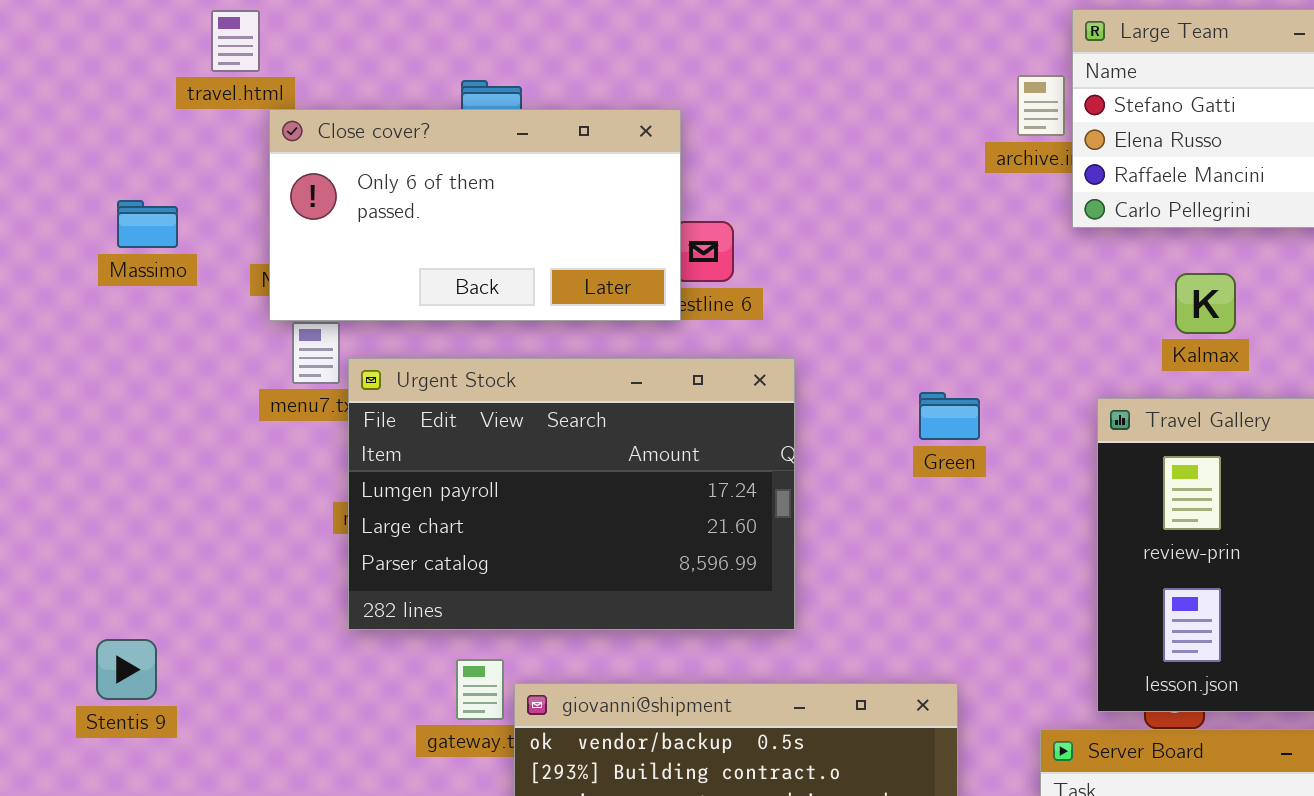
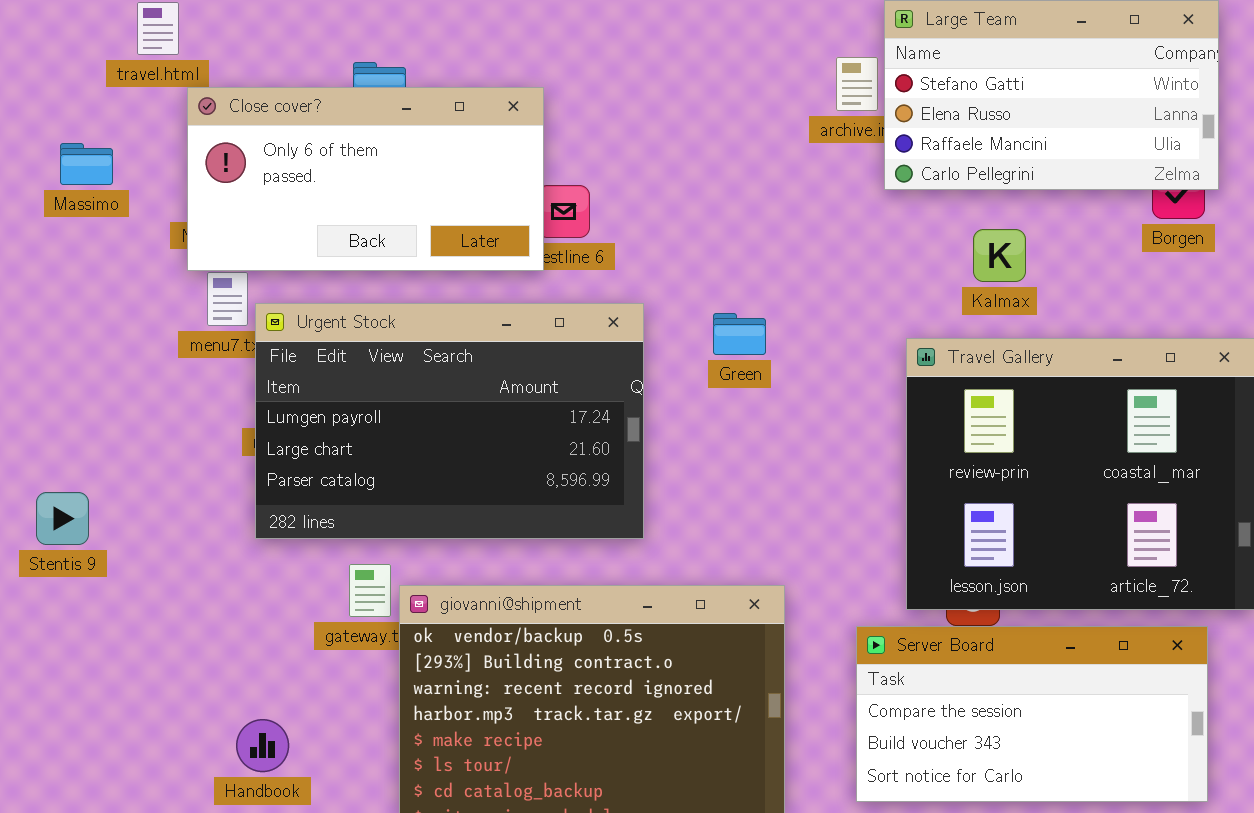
Massimo: [117,200,178,248] -> [60,143,113,185], moved
Green: [919,392,980,440] -> [713,313,766,355], moved
Stentis 9: [96,639,157,700] -> [36,492,89,545], moved

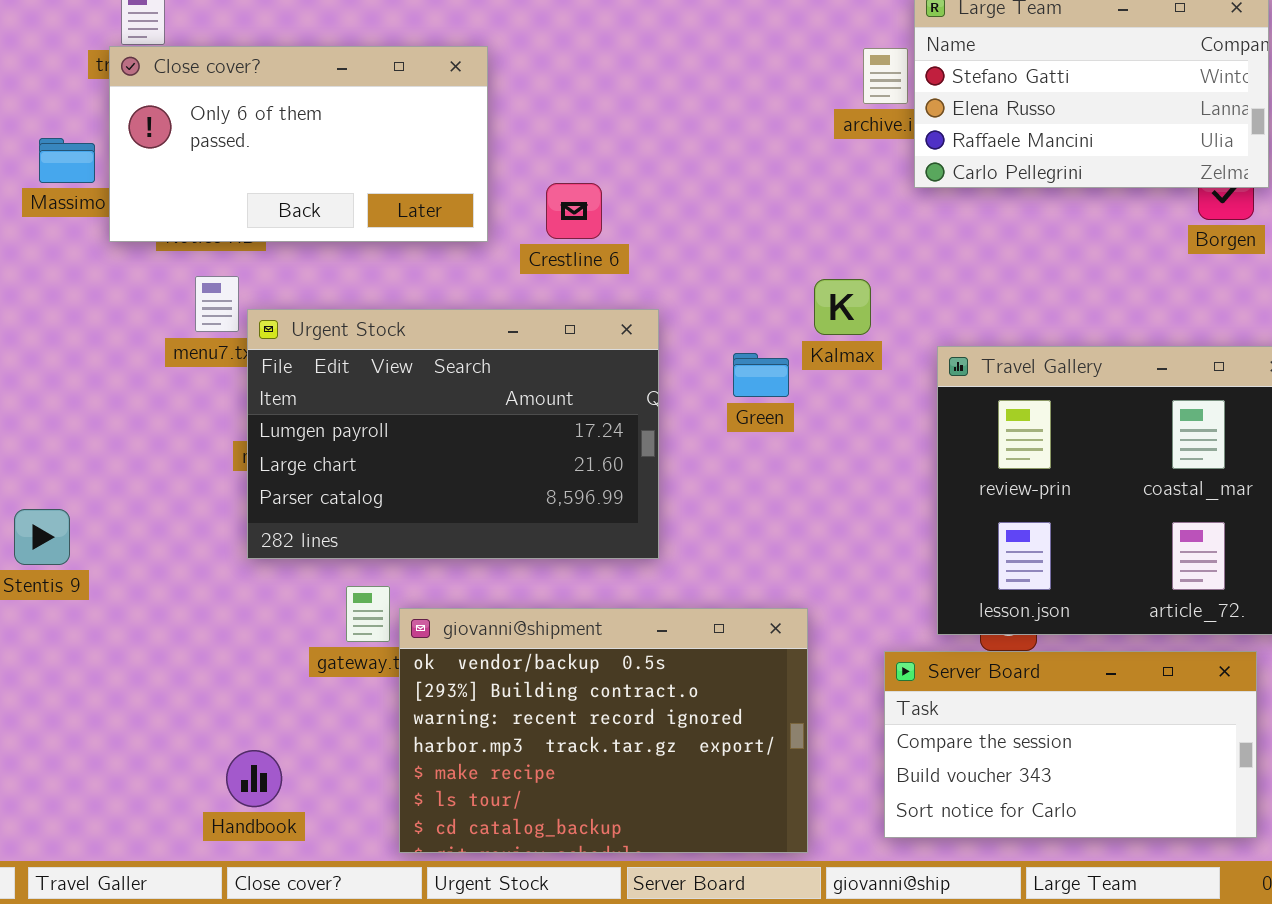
Close cover?: [187,87,544,271] -> [109,46,488,242], moved
Kalmax: [973,229,1026,282] -> [814,279,871,335], moved
Green: [713,313,766,355] -> [733,353,789,397], moved

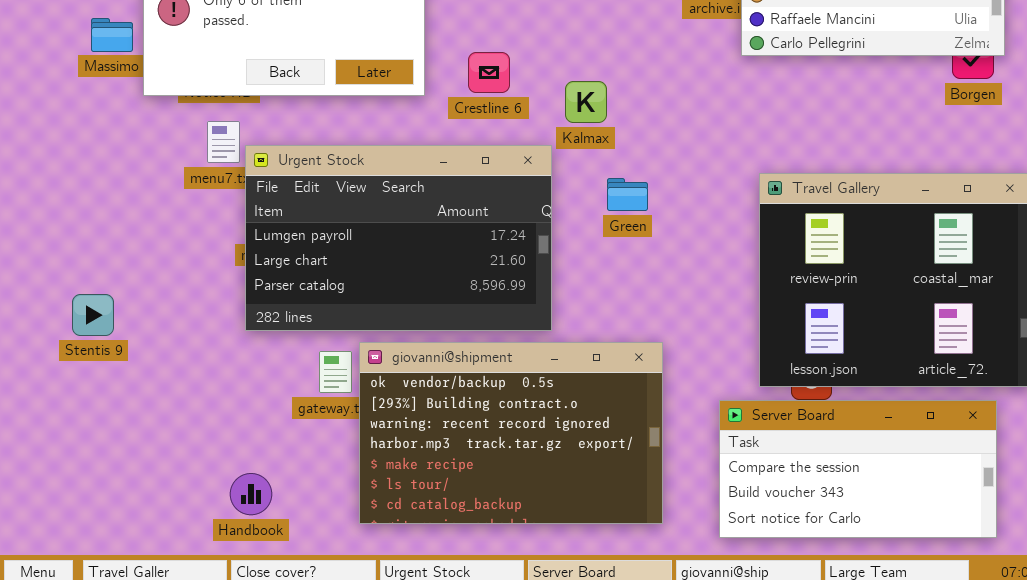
Kalmax: [814,279,871,335] -> [565,81,607,123], moved
giovanni@shipment: [399,608,808,853] -> [359,342,663,524], moved

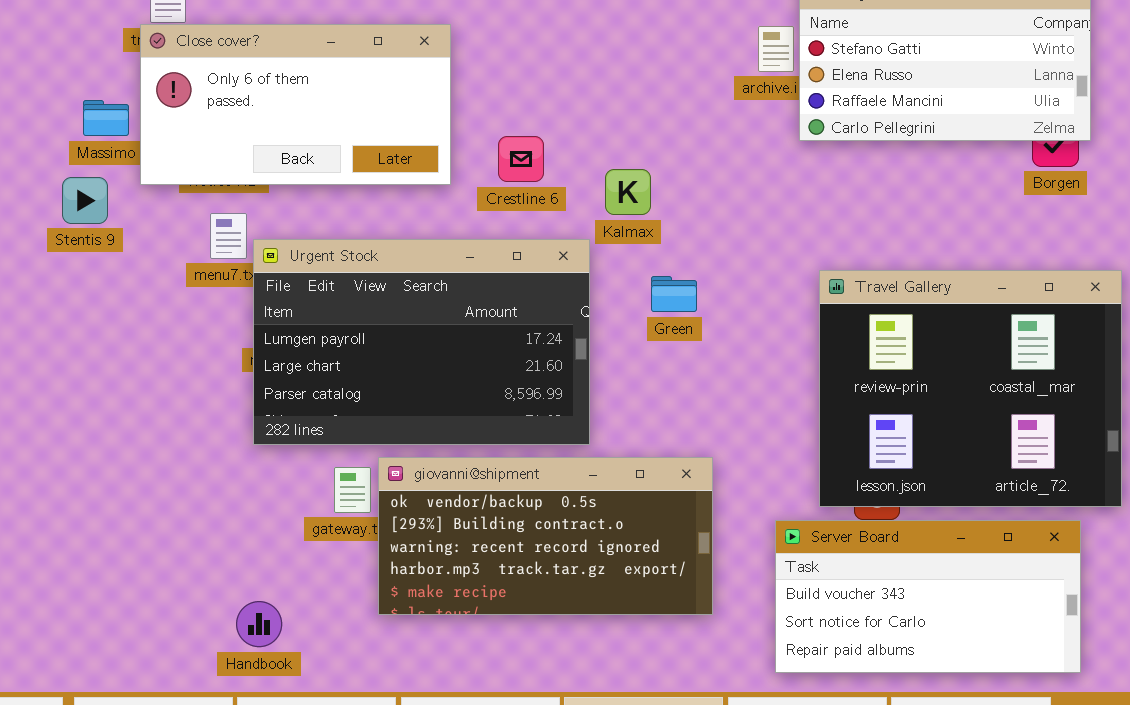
Stentis 9: [72,294,114,336] -> [62,177,108,224], moved
giovanni@shipment: [359,342,663,524] -> [378,457,713,615], resized
Server Board: [719,400,997,538] -> [775,520,1081,673], scrolled down 1 row

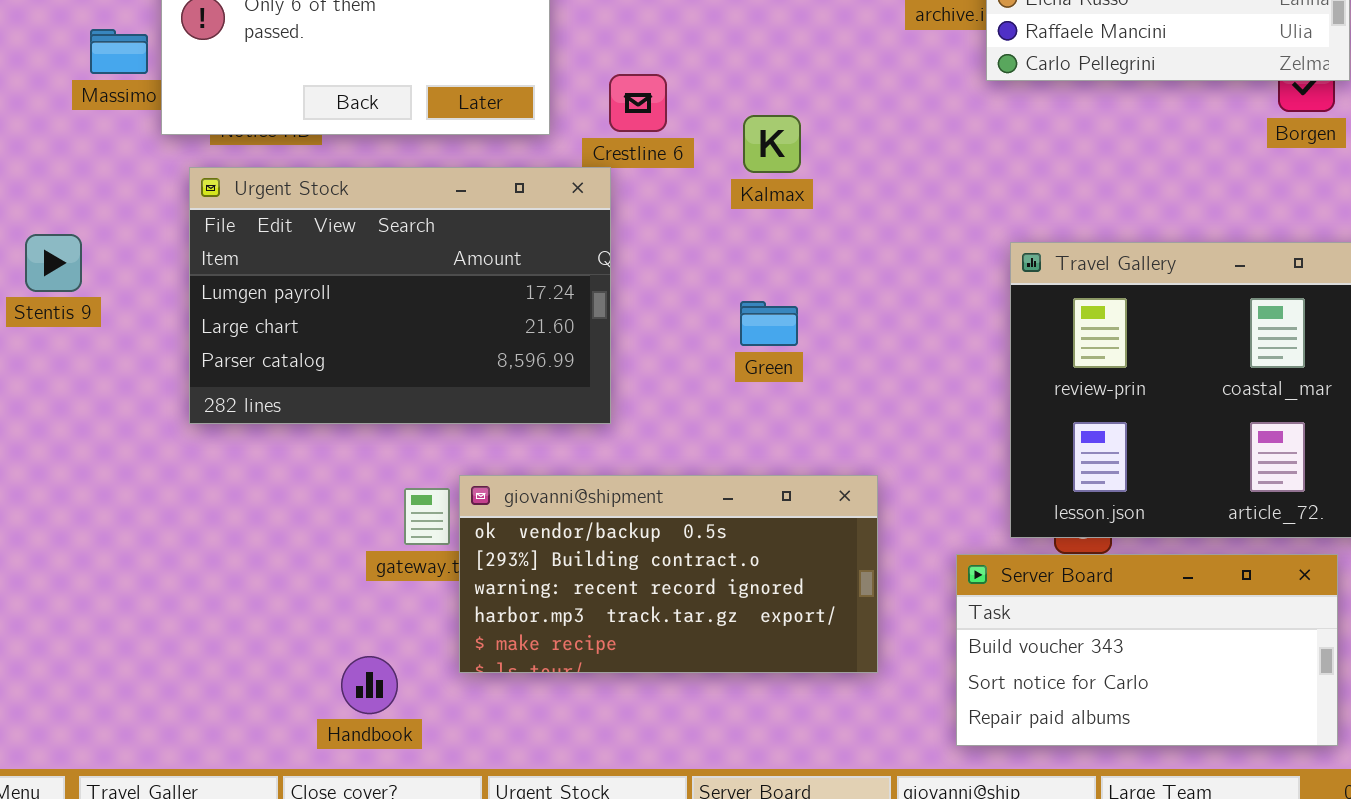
Stentis 9: [62,177,108,224] -> [25,234,82,292], moved
Urgent Stock: [253,239,590,445] -> [189,167,611,424], moved
Green: [651,276,697,312] -> [740,301,798,346], moved
Handbook: [236,601,282,647] -> [341,656,398,714], moved

